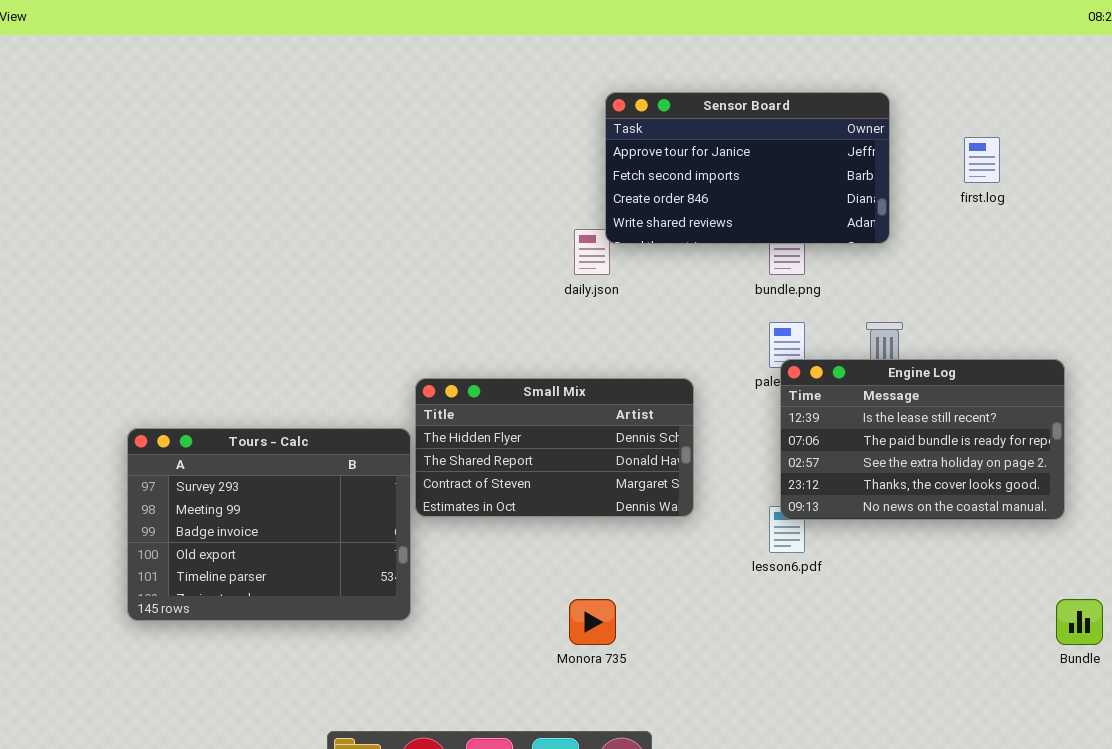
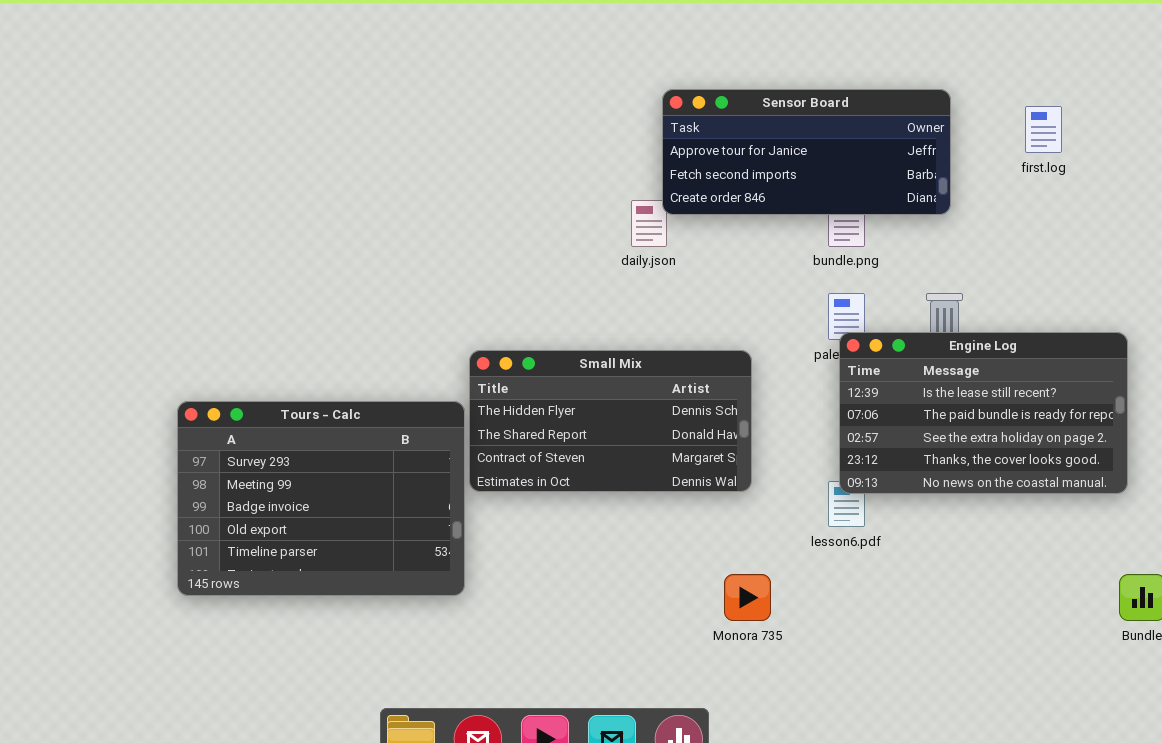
Sensor Board: [605,92,890,244] -> [662,89,951,215], resized
Monora 735: [569,599,616,645] -> [724,574,771,621], moved

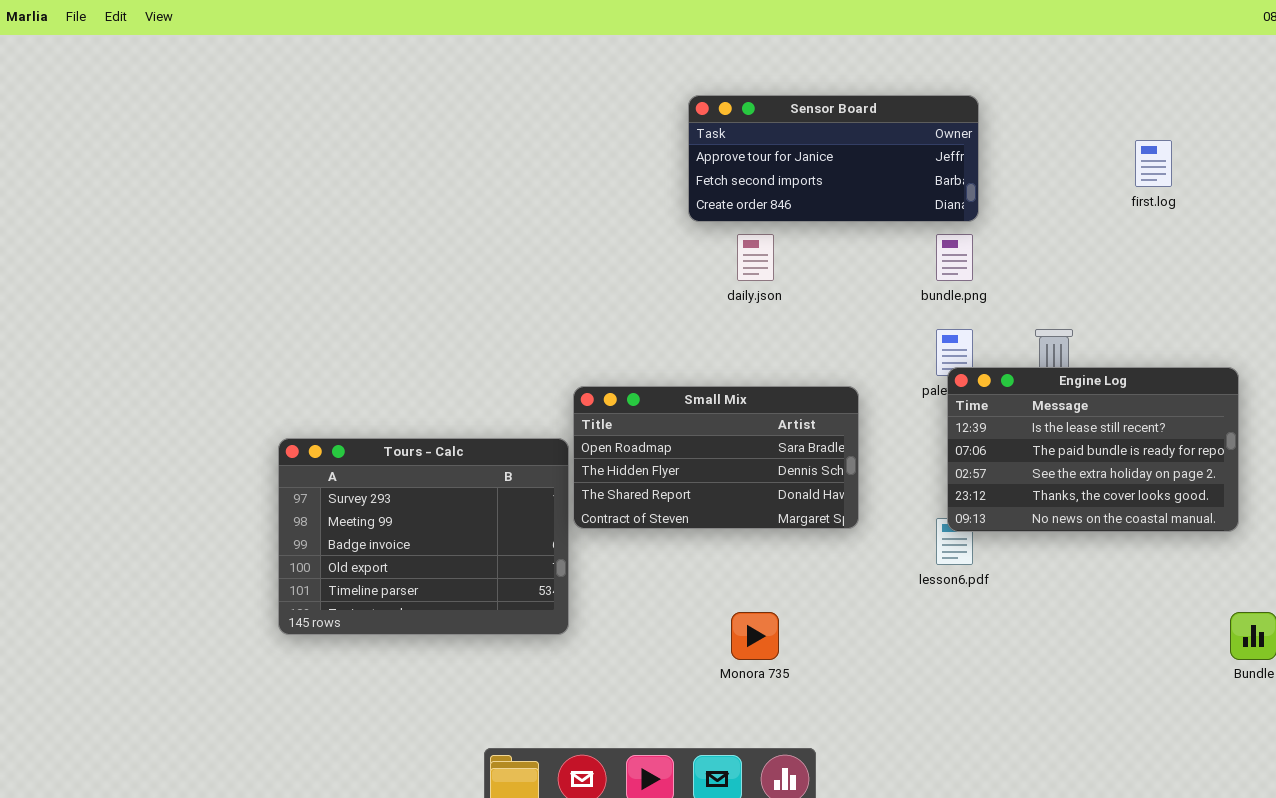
Sensor Board: [662,89,951,215] -> [688,95,979,222], moved
Small Mix: [469,350,752,492] -> [573,386,859,529], scrolled up 1 row
Monora 735: [724,574,771,621] -> [731,612,779,660], moved

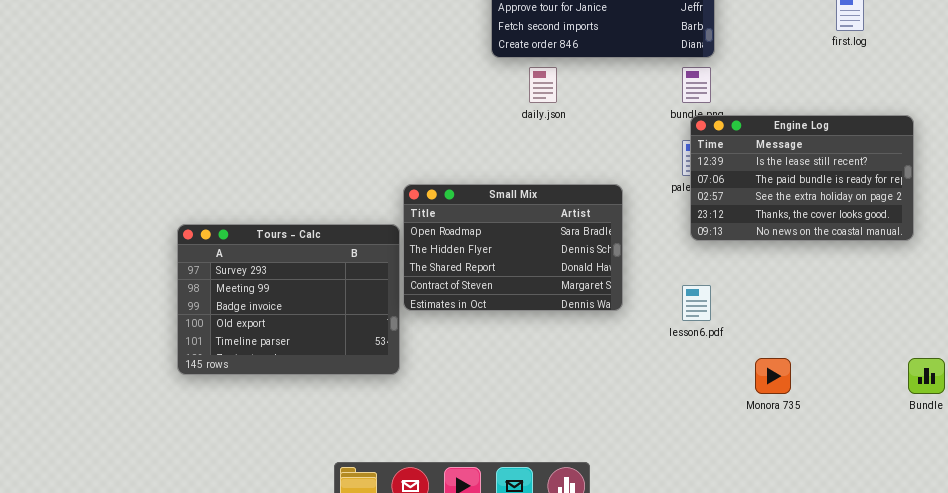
Engine Log: [947,367,1239,532] -> [690,115,914,241], moved
Small Mix: [573,386,859,529] -> [403,184,623,311], resized
Monora 735: [731,612,779,660] -> [755,358,791,394], moved

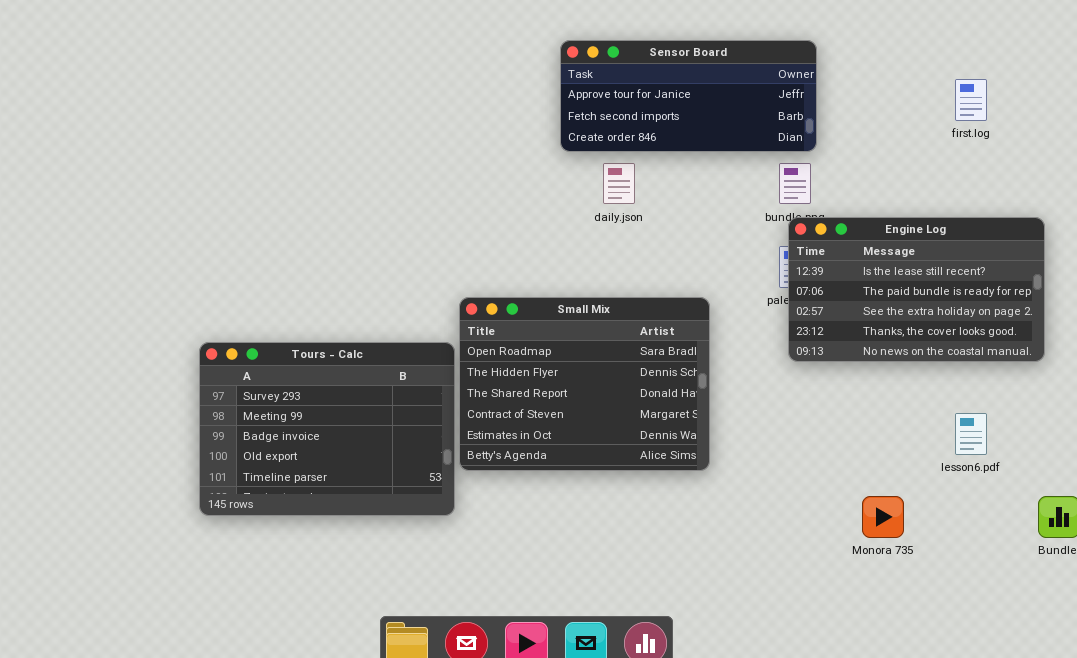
Small Mix: [403,184,623,311] -> [459,297,710,471], resized
lesson6.pdf: [682,285,711,321] -> [955,413,987,455], moved

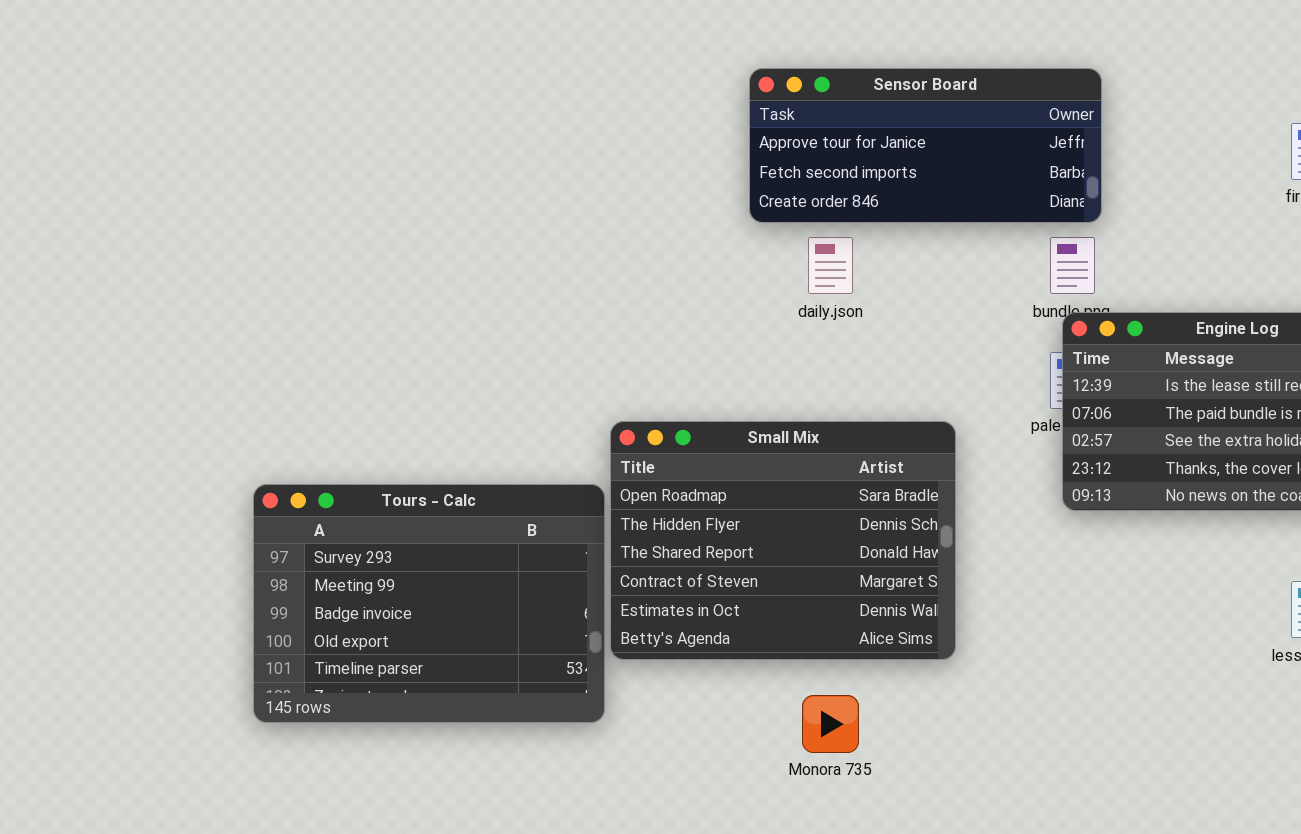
Monora 735: [862,496,904,538] -> [802,695,859,753], moved

